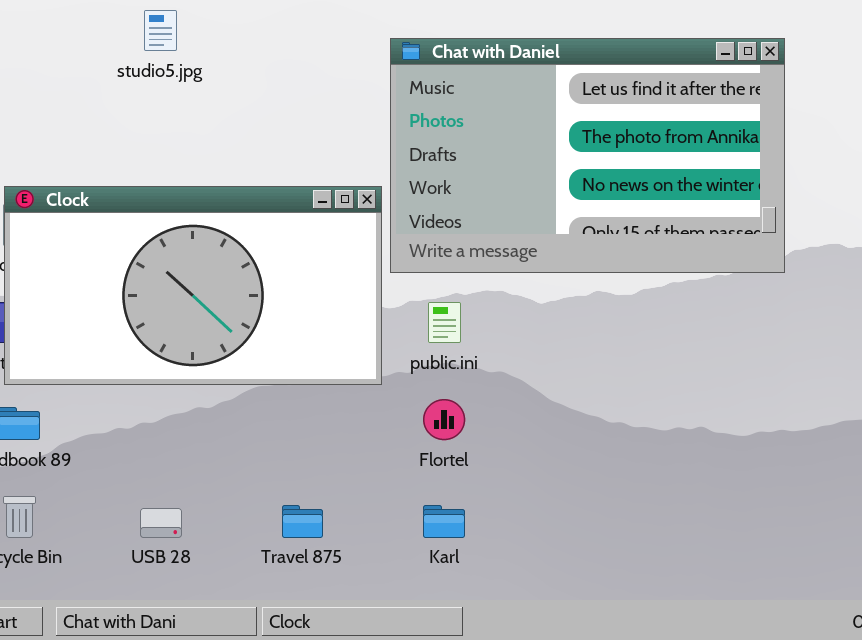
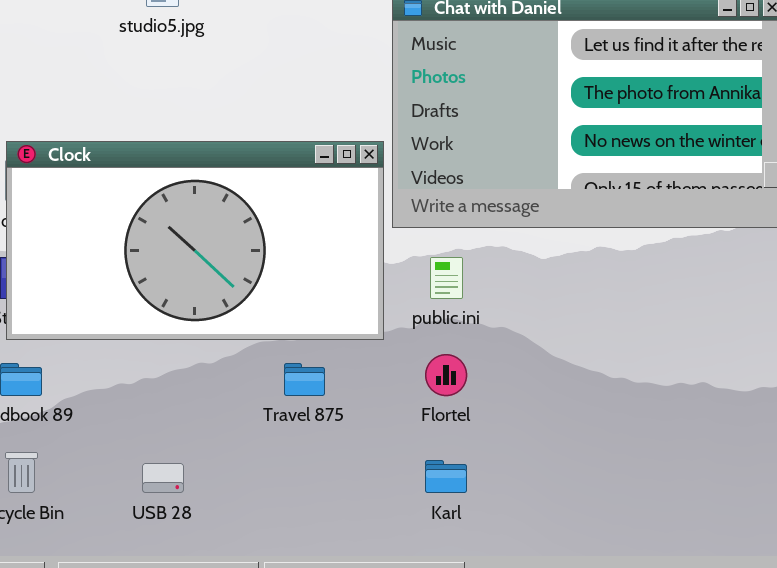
Travel 875: [282,505,323,538] -> [284,363,325,396], moved

